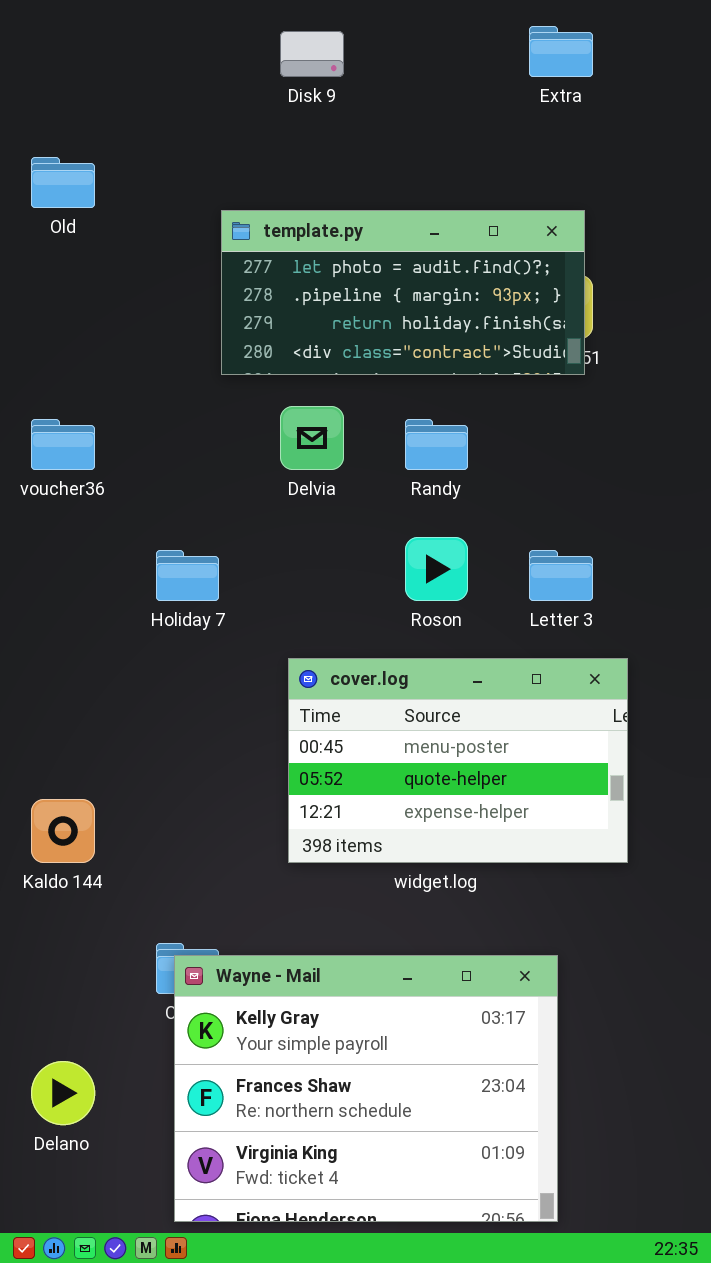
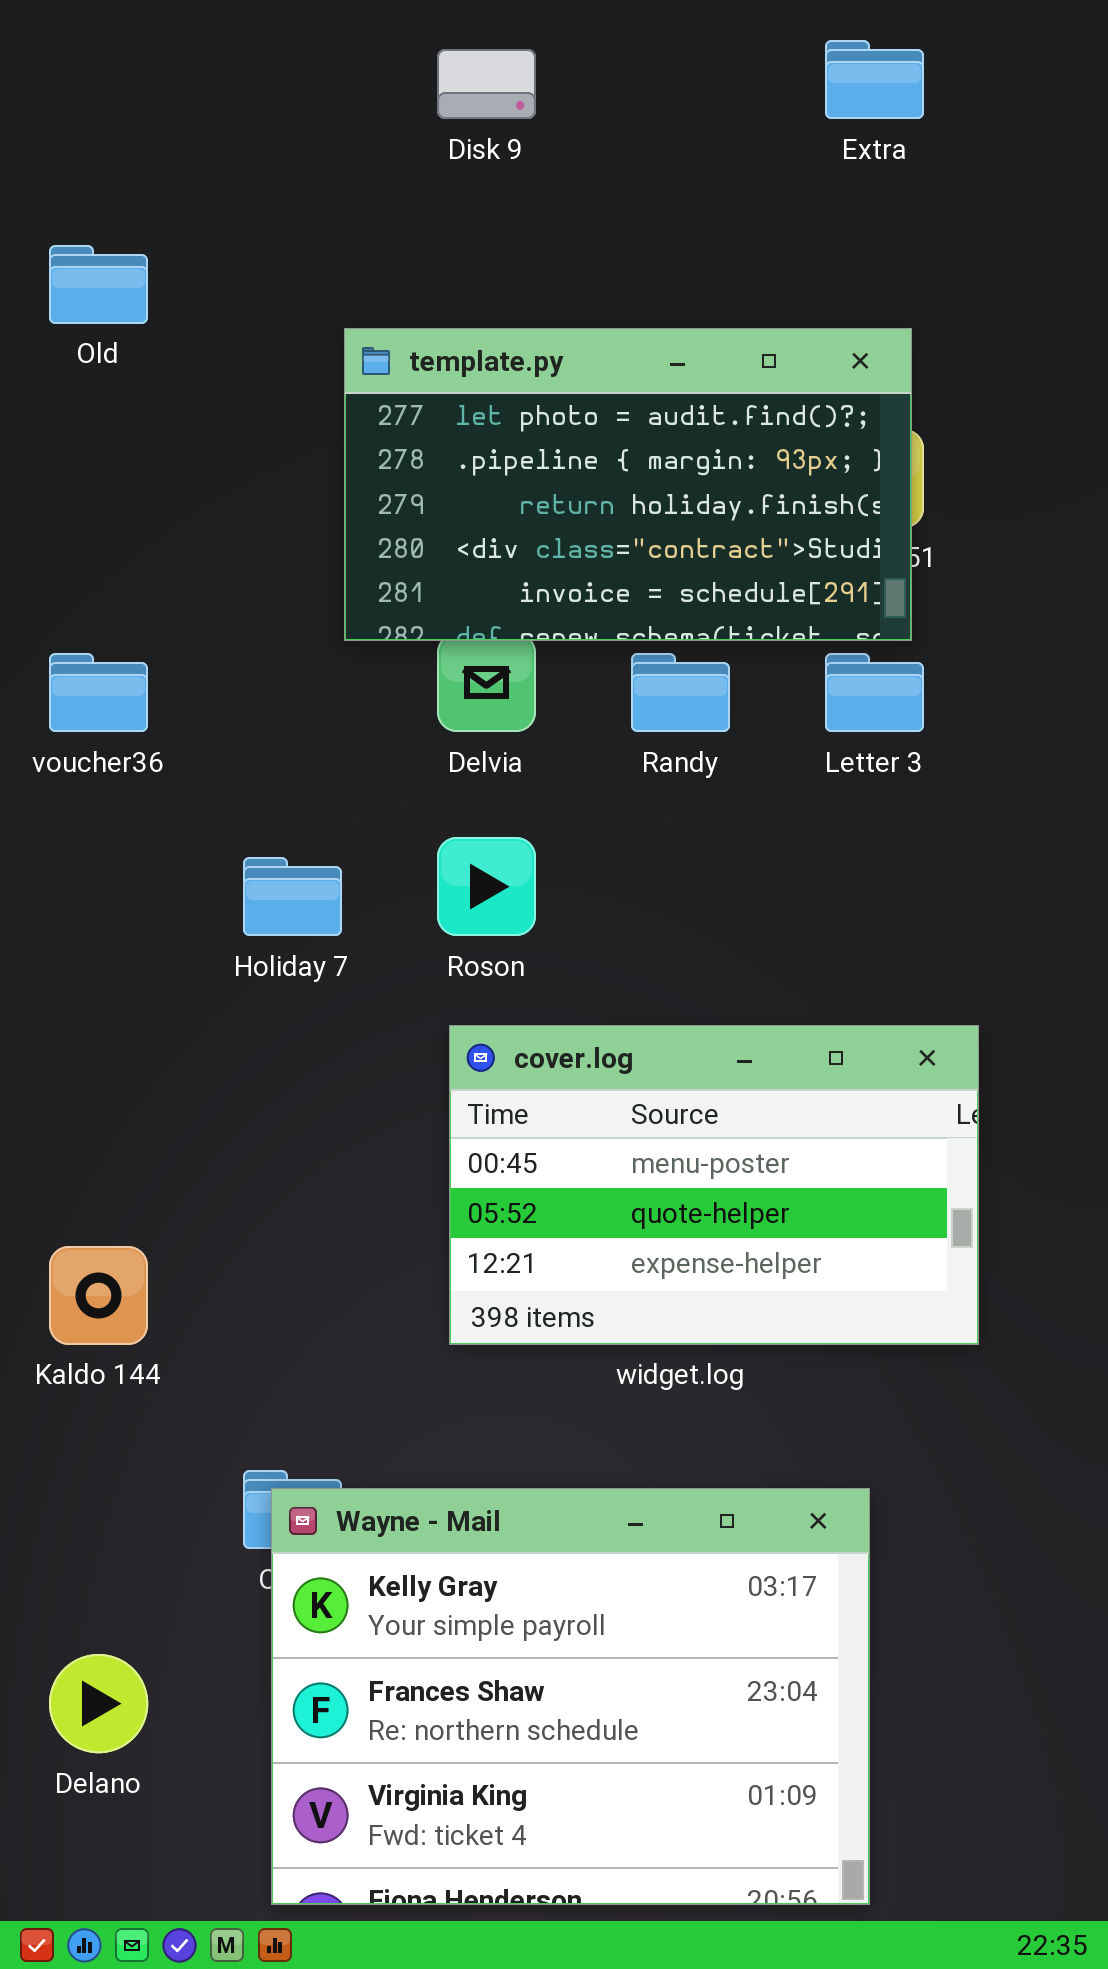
template.py: [221,210,585,375] -> [344,328,912,641], resized
Roson: [405,537,468,601] -> [437,837,536,936], moved
Letter 3: [529,550,593,601] -> [825,653,924,732], moved

